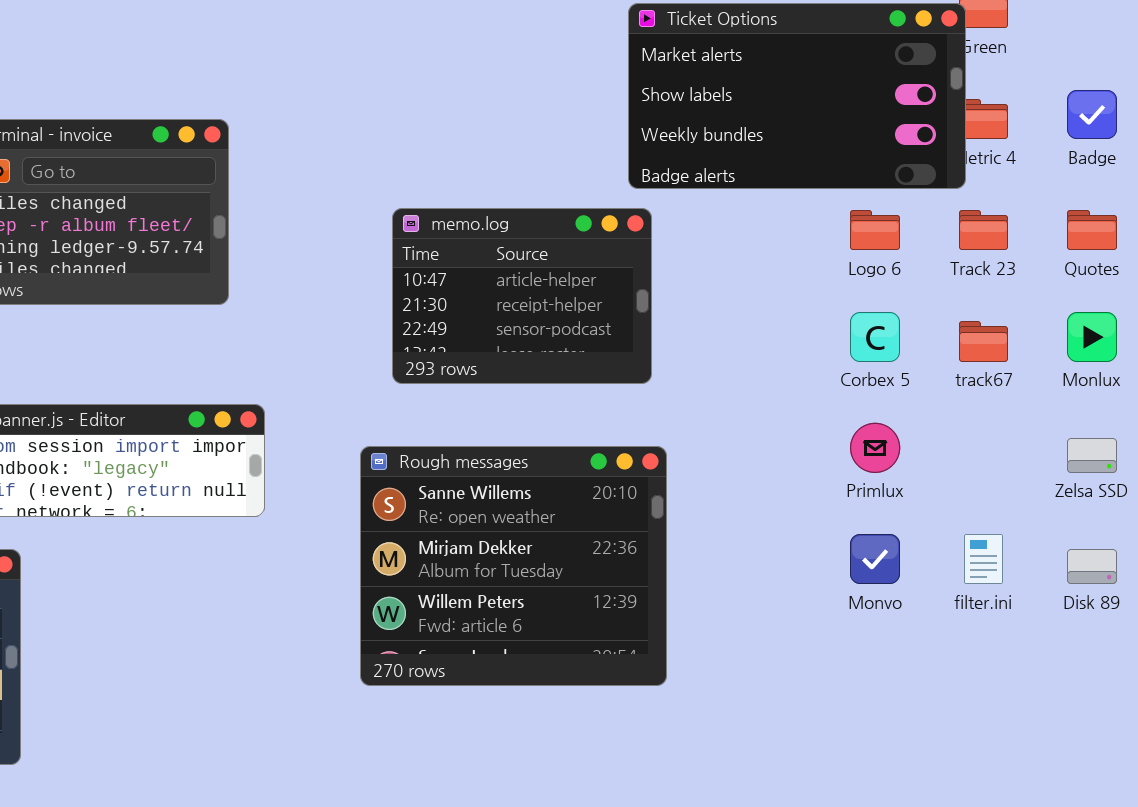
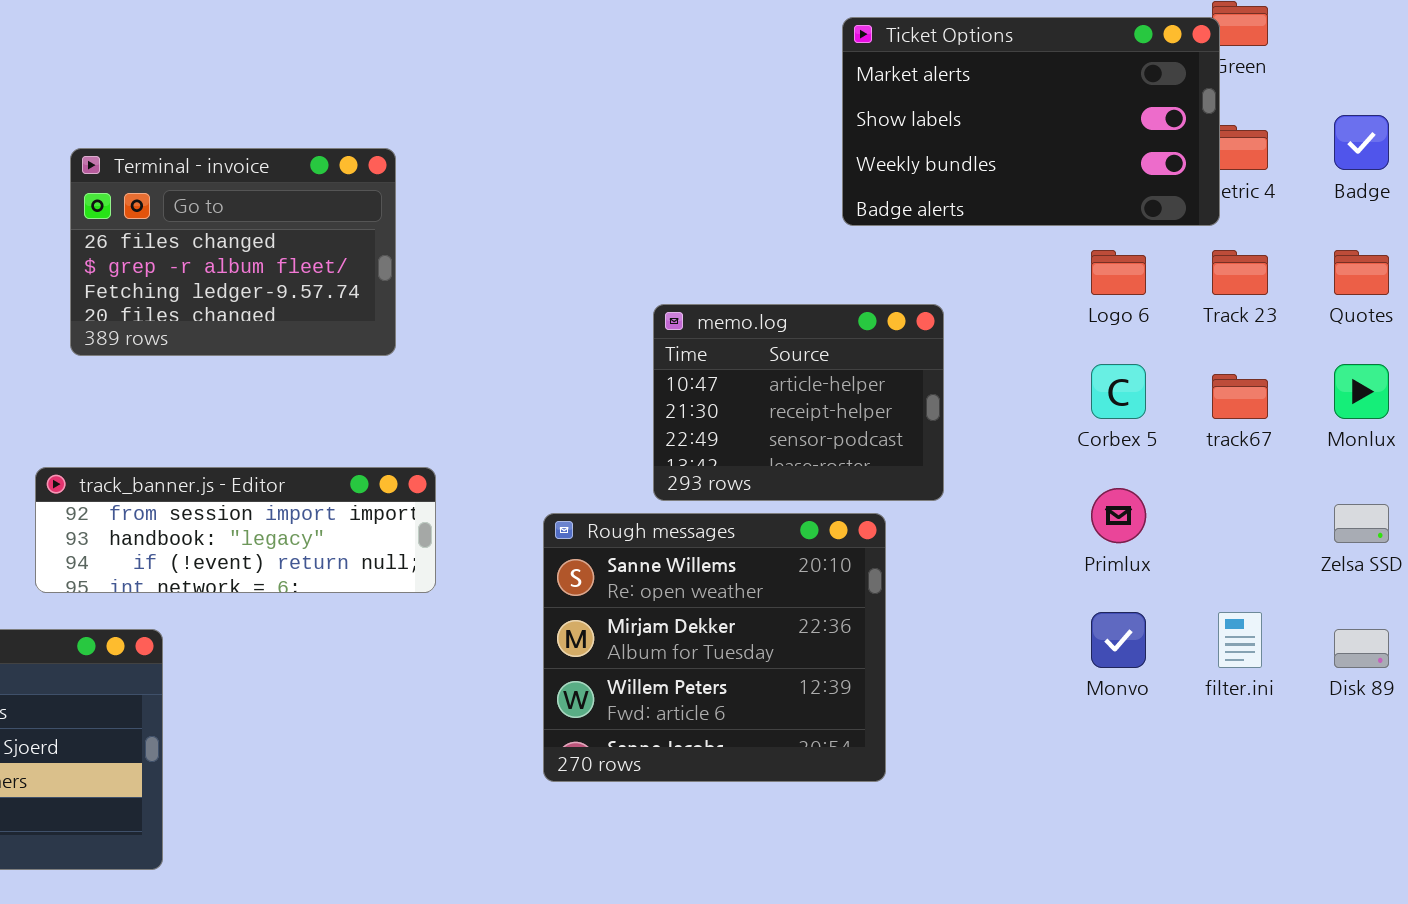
memo.log: [392,208,652,384] -> [653,304,944,501], moved

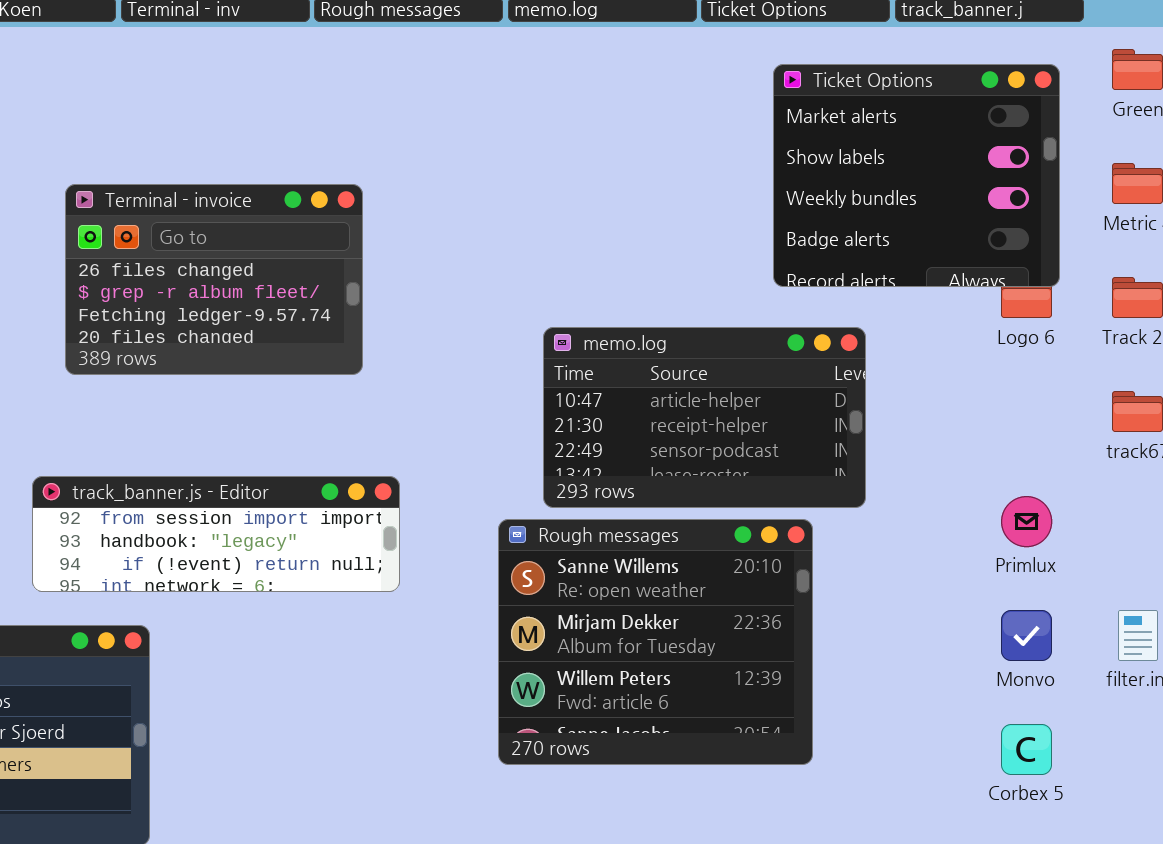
Ticket Options: [842,17,1220,226] -> [773,64,1060,287], resized
memo.log: [653,304,944,501] -> [543,327,866,508], resized
Corbex 5: [1091,364,1146,419] -> [1001,724,1052,775], moved

